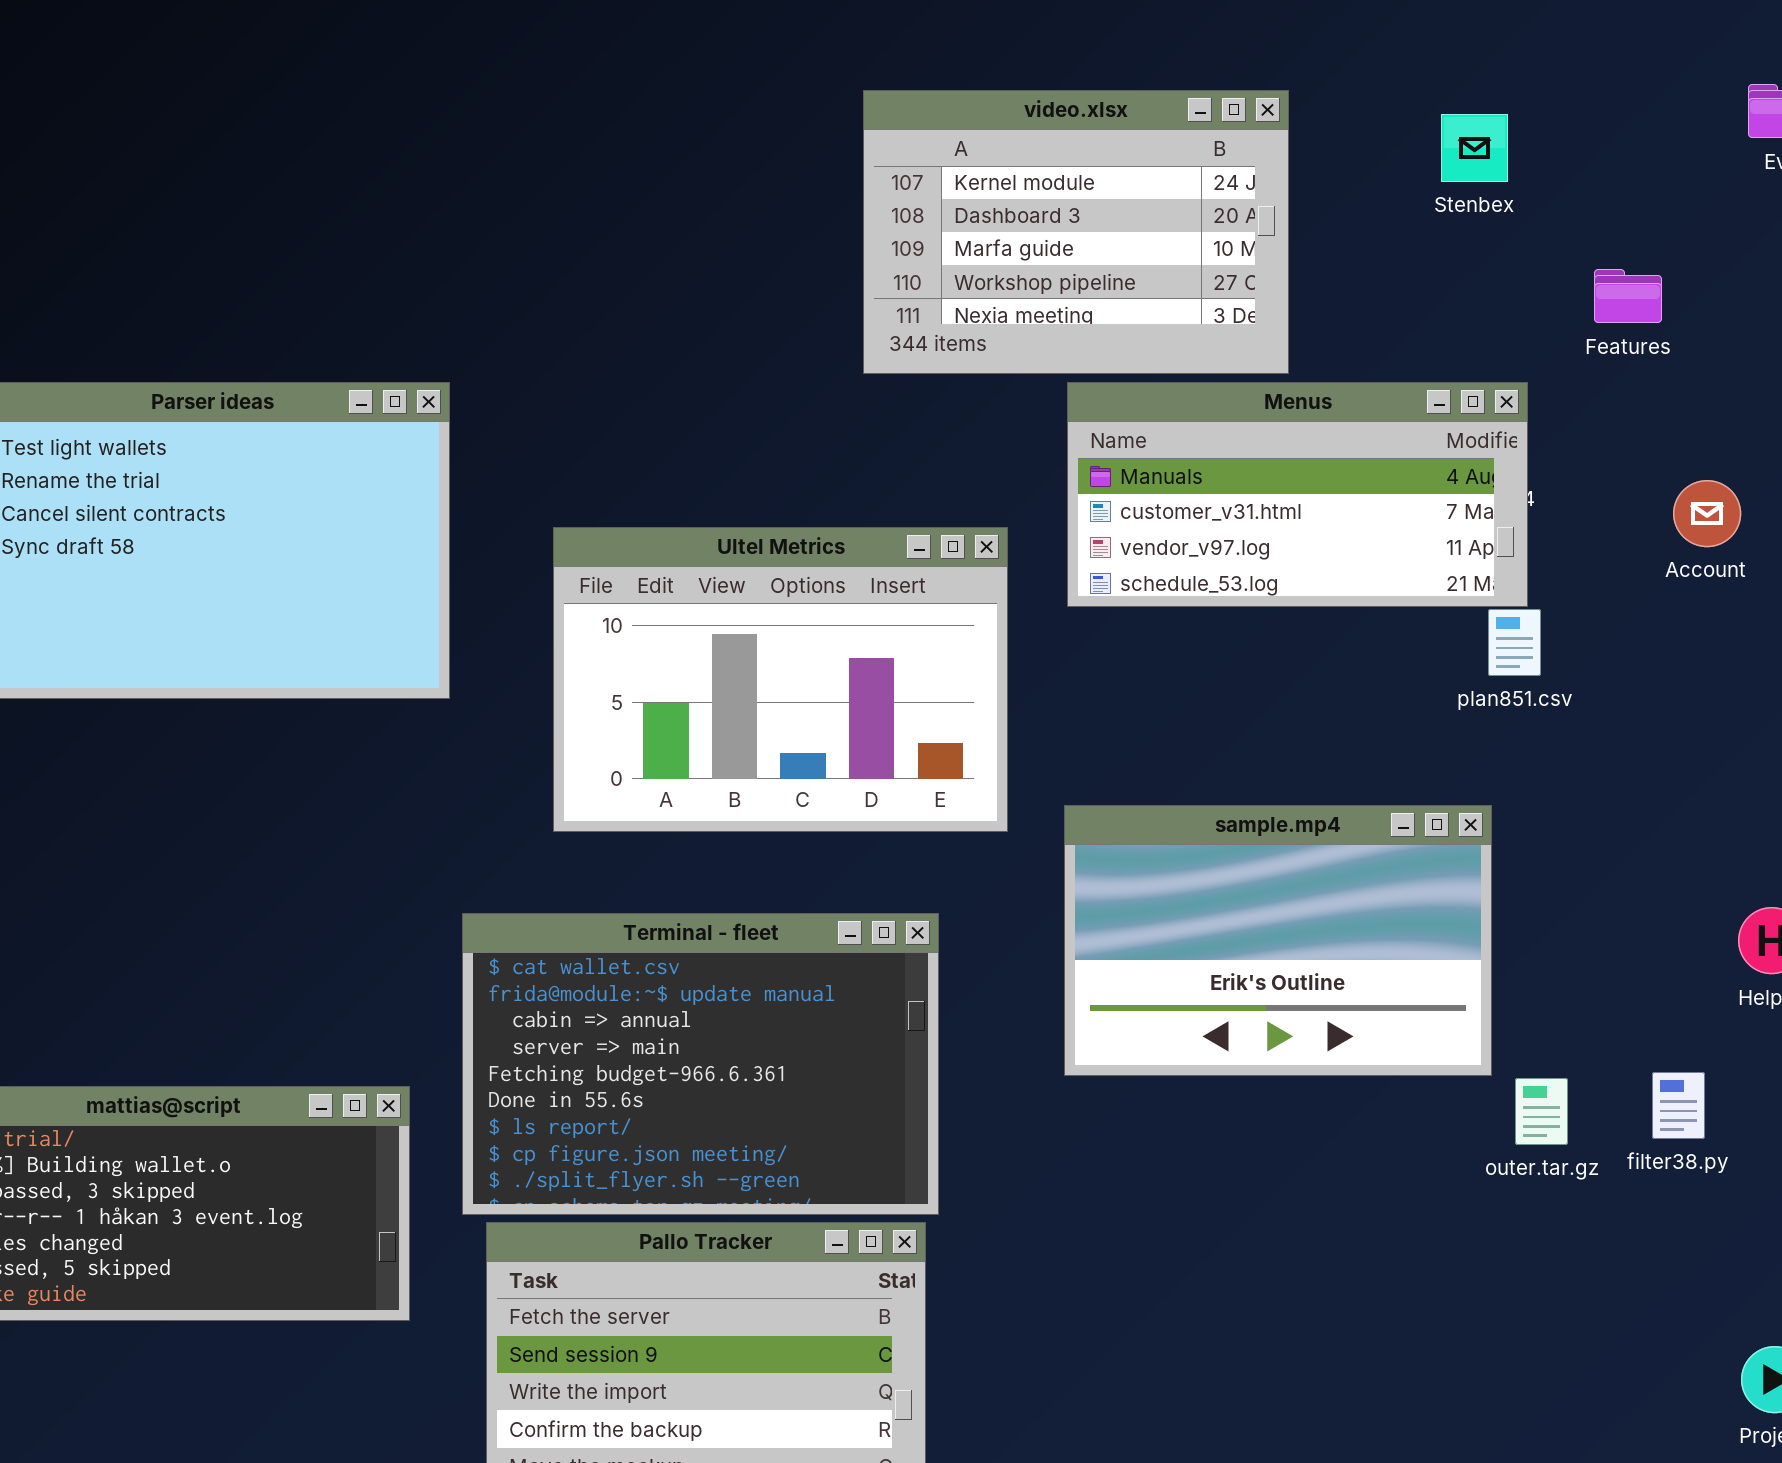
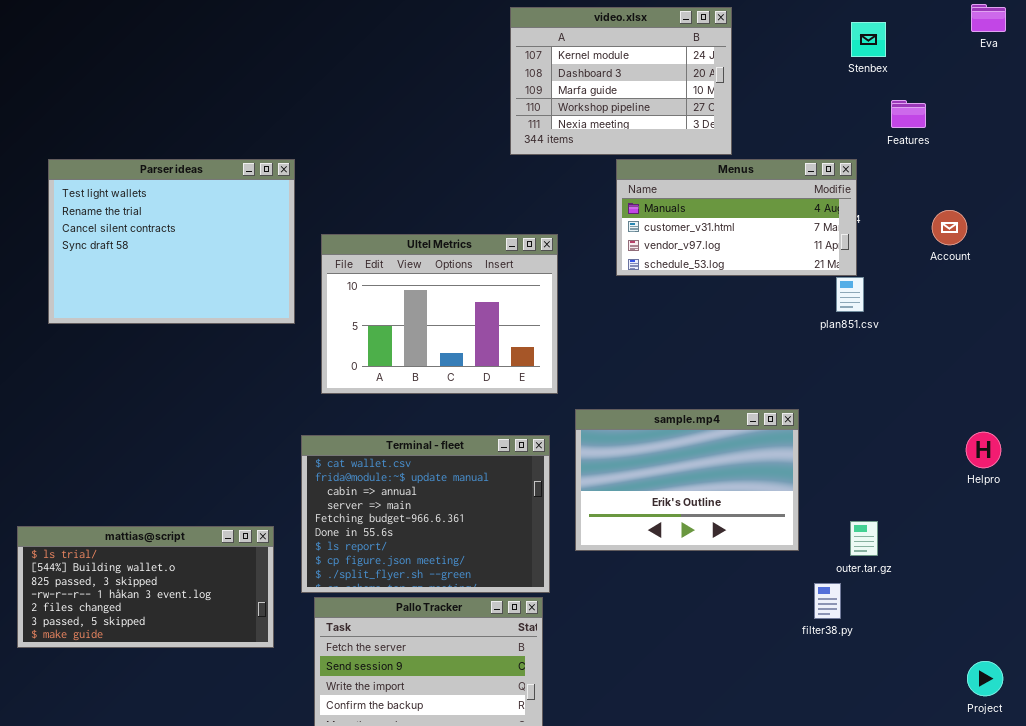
Stenbex: [1441,114,1508,182] -> [851,22,886,57], moved
Ultel Metrics: [553,527,1008,832] -> [321,234,558,394], moved
sample.mp4: [1064,805,1492,1076] -> [575,409,799,551], moved
filter38.py: [1652,1072,1705,1139] -> [814,583,841,619], moved

